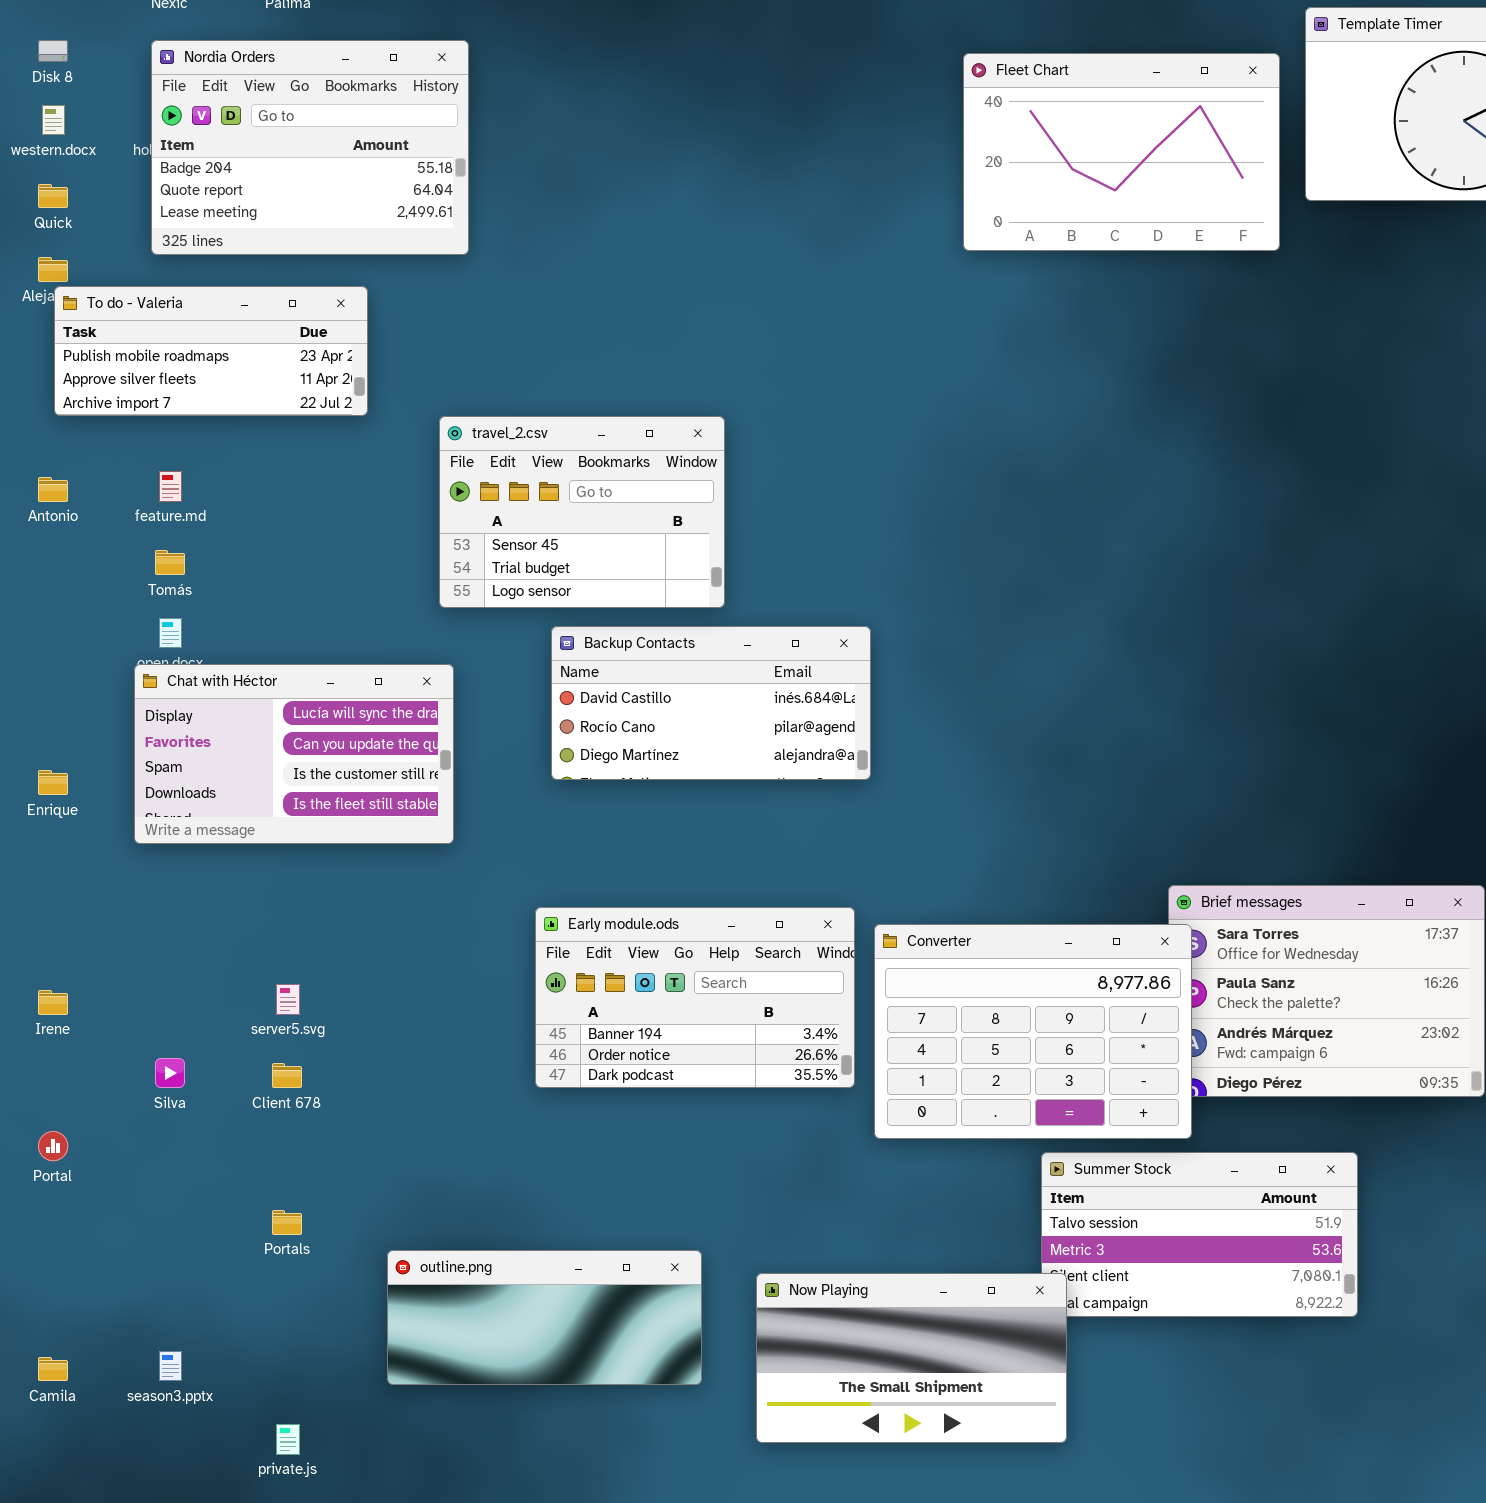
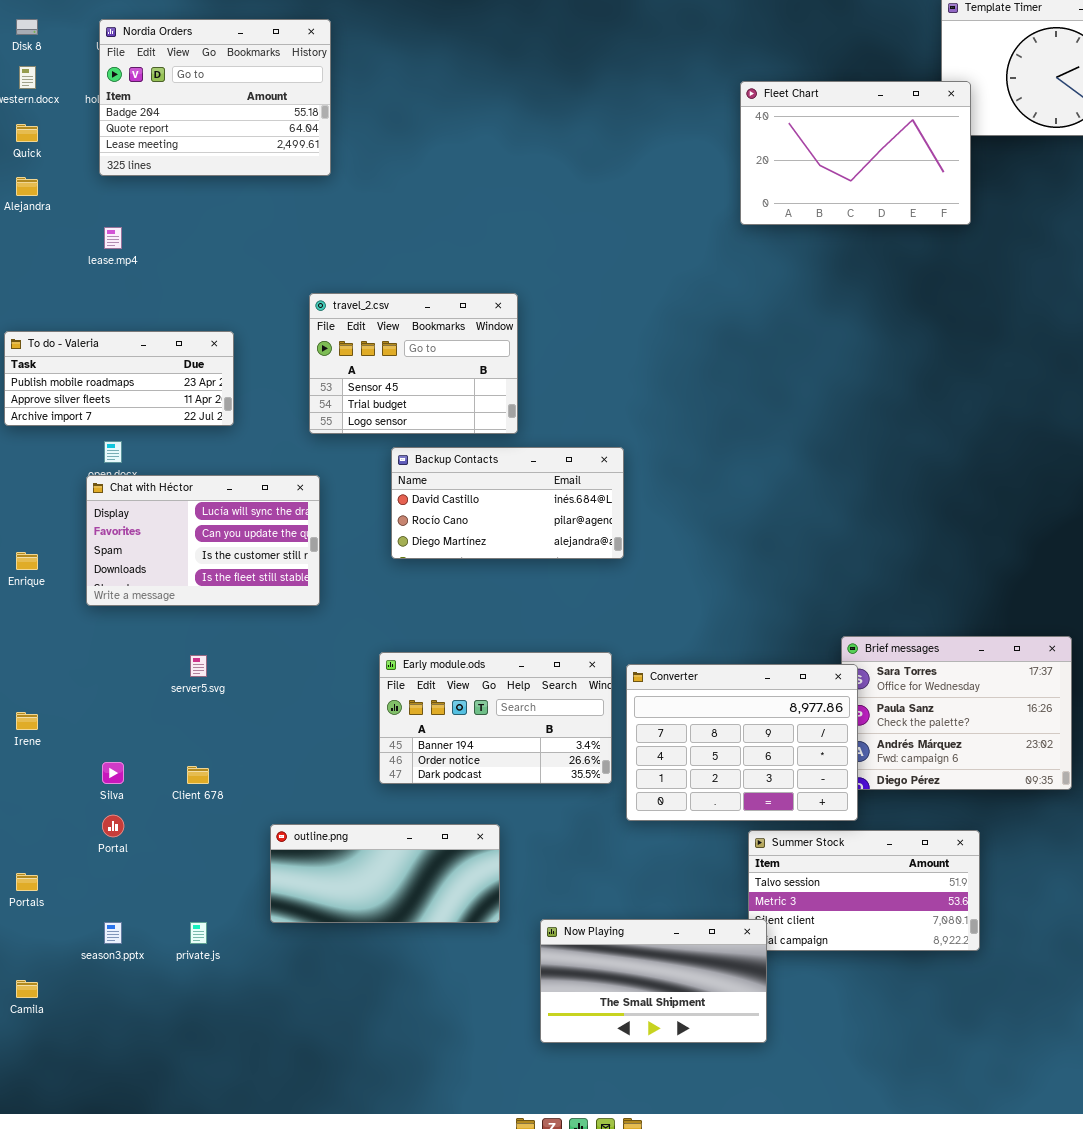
Fleet Chart: [963,53,1280,251] -> [740,81,971,225], moved
To do - Valeria: [54,286,368,416] -> [4,331,234,426], moved
server5.svg: [276,984,300,1015] -> [190,655,207,677], moved
Portal: [38,1131,68,1161] -> [102,815,124,837], moved
Portals: [272,1210,302,1235] -> [16,873,38,891], moved
outline.png: [387,1250,702,1385] -> [270,824,500,923], moved
season3.pptx: [159,1351,182,1381] -> [104,922,122,944], moved
private.js: [276,1424,300,1455] -> [190,922,207,944], moved

